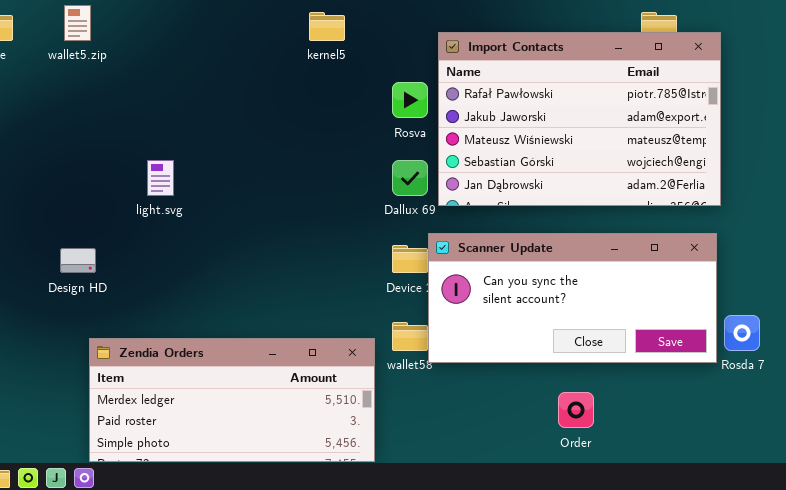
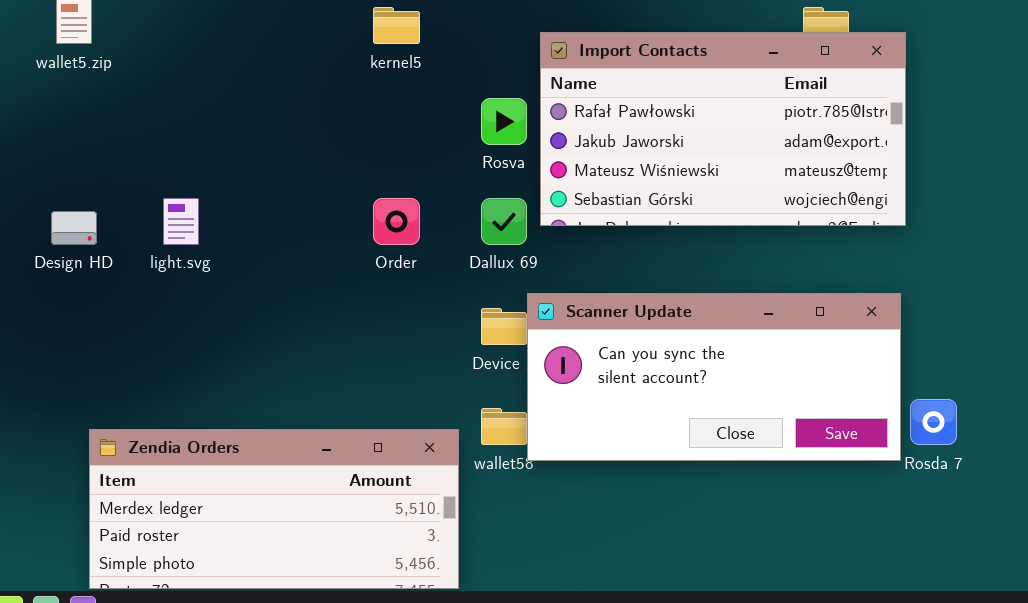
Import Contacts: [438,32,721,206] -> [540,32,906,226], resized
Design HD: [60,248,96,273] -> [51,211,97,245], moved
Order: [558,392,594,428] -> [373,198,420,245], moved

